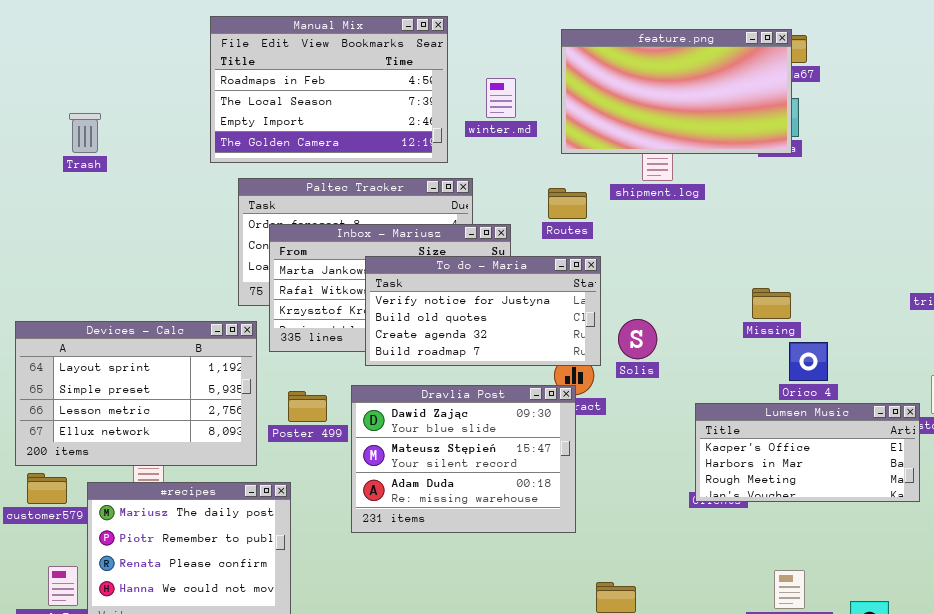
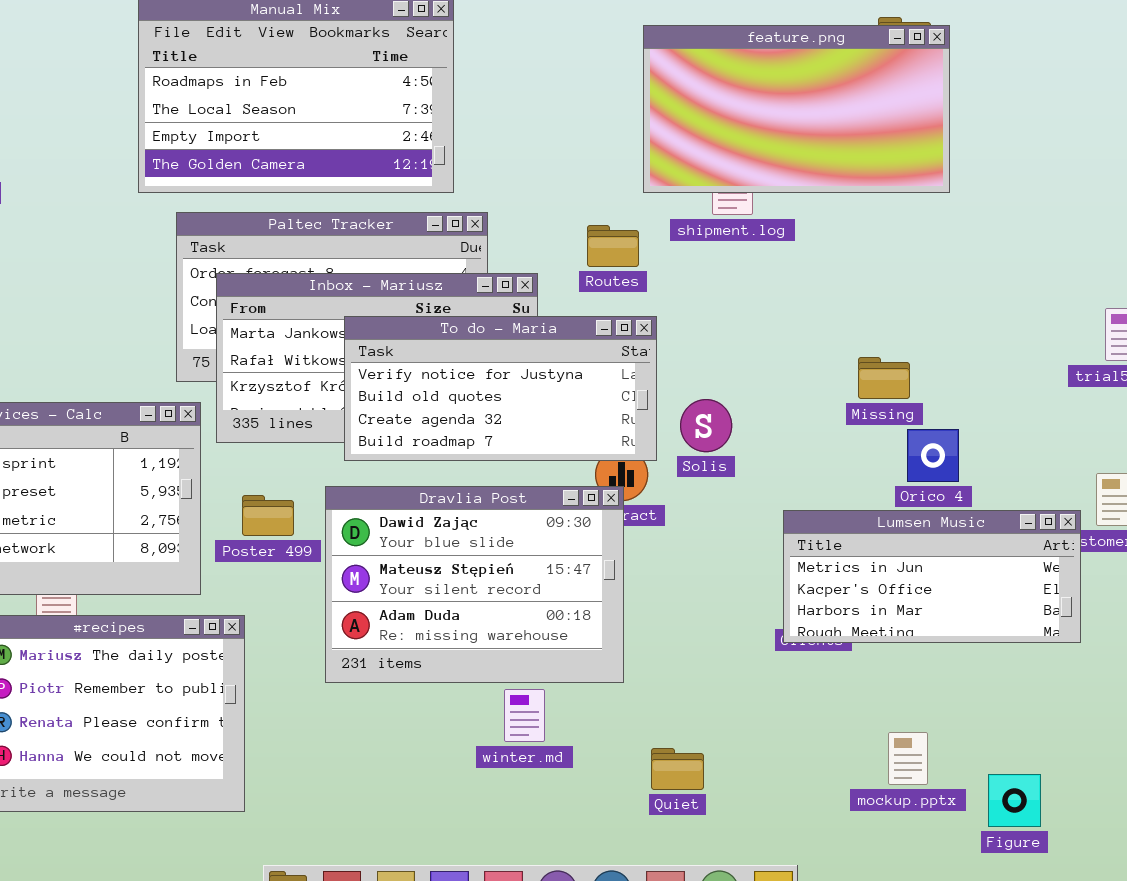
feature.png: [561,29,792,154] -> [643,25,950,193], moved
winter.md: [486,78,516,118] -> [504,689,545,742], moved
Lumsen Music: [695,403,920,502] -> [783,510,1081,643], scrolled up 1 row

